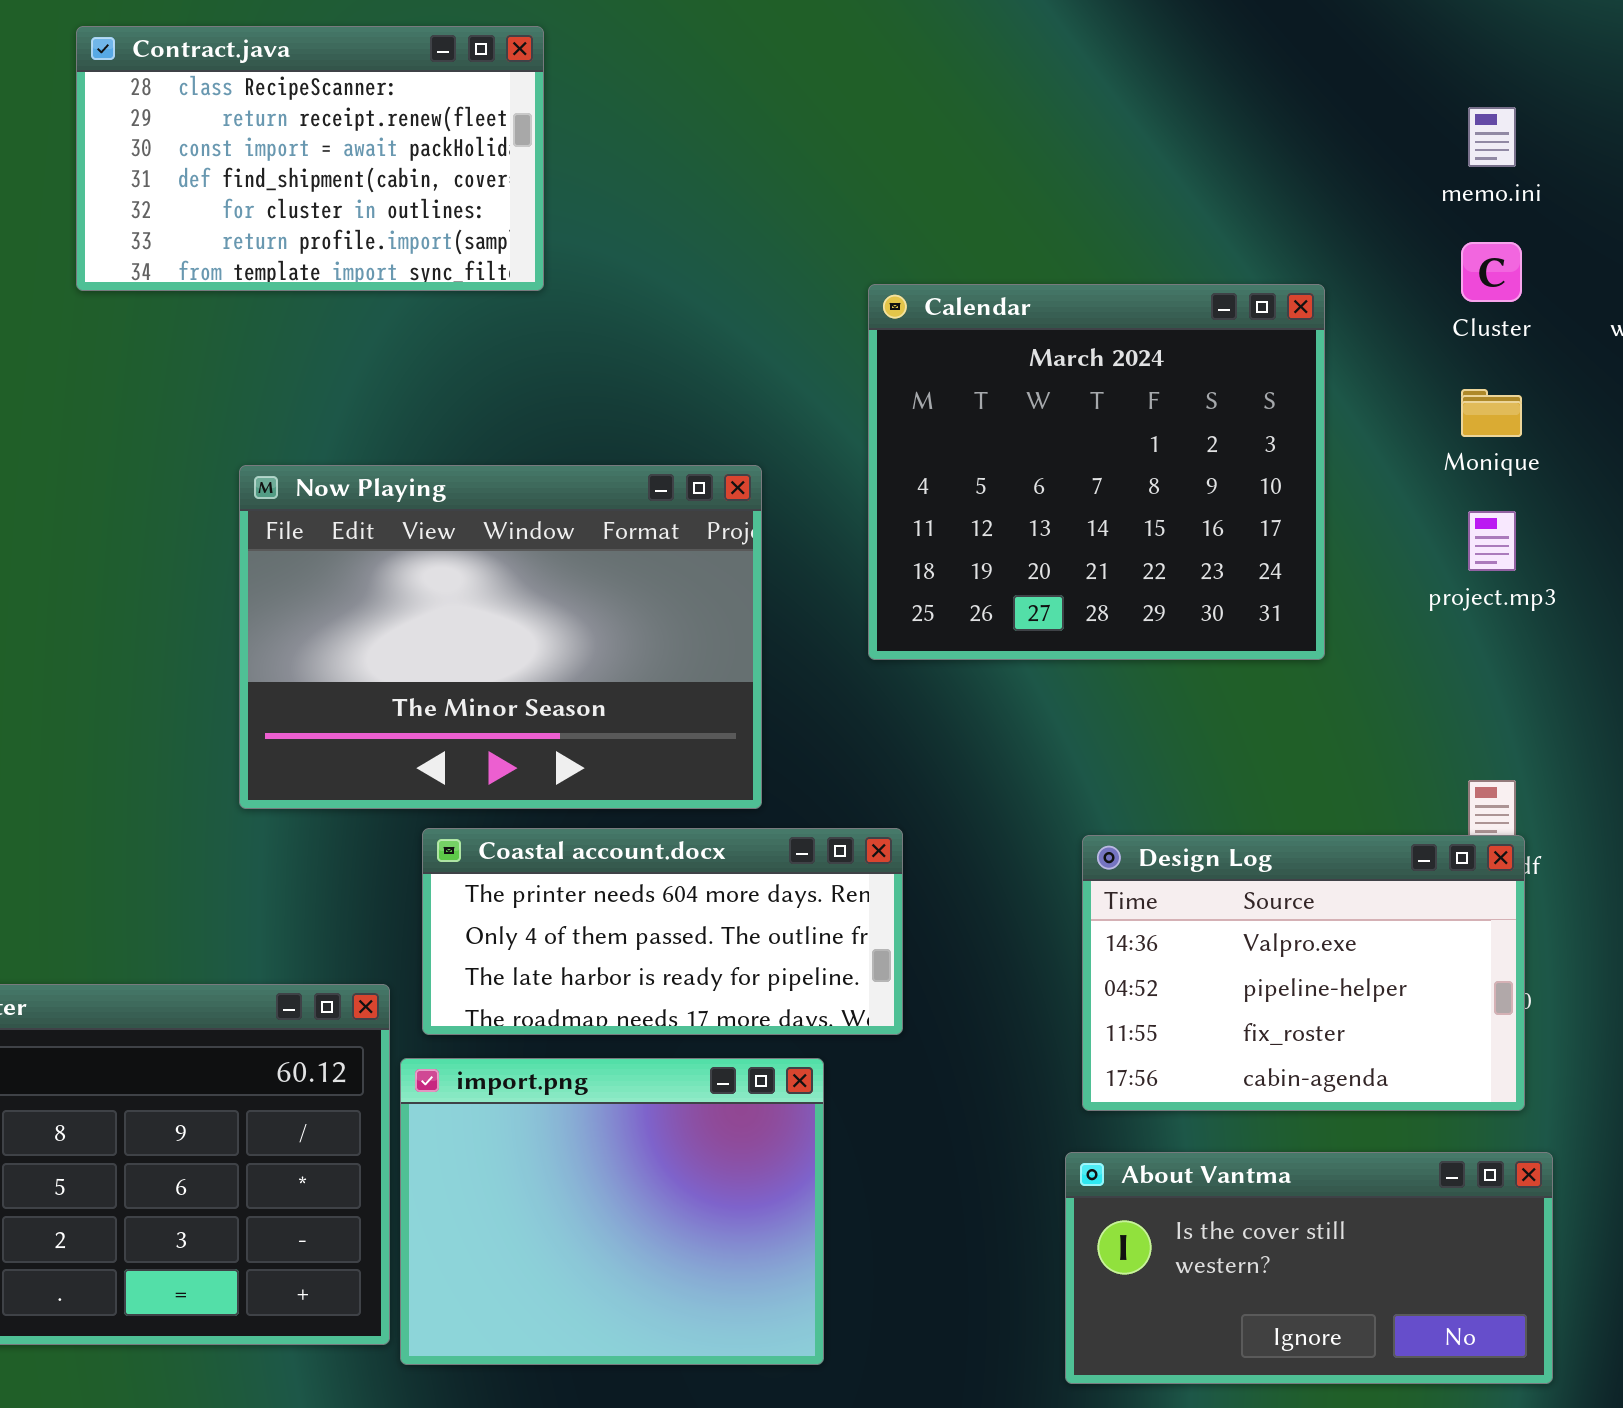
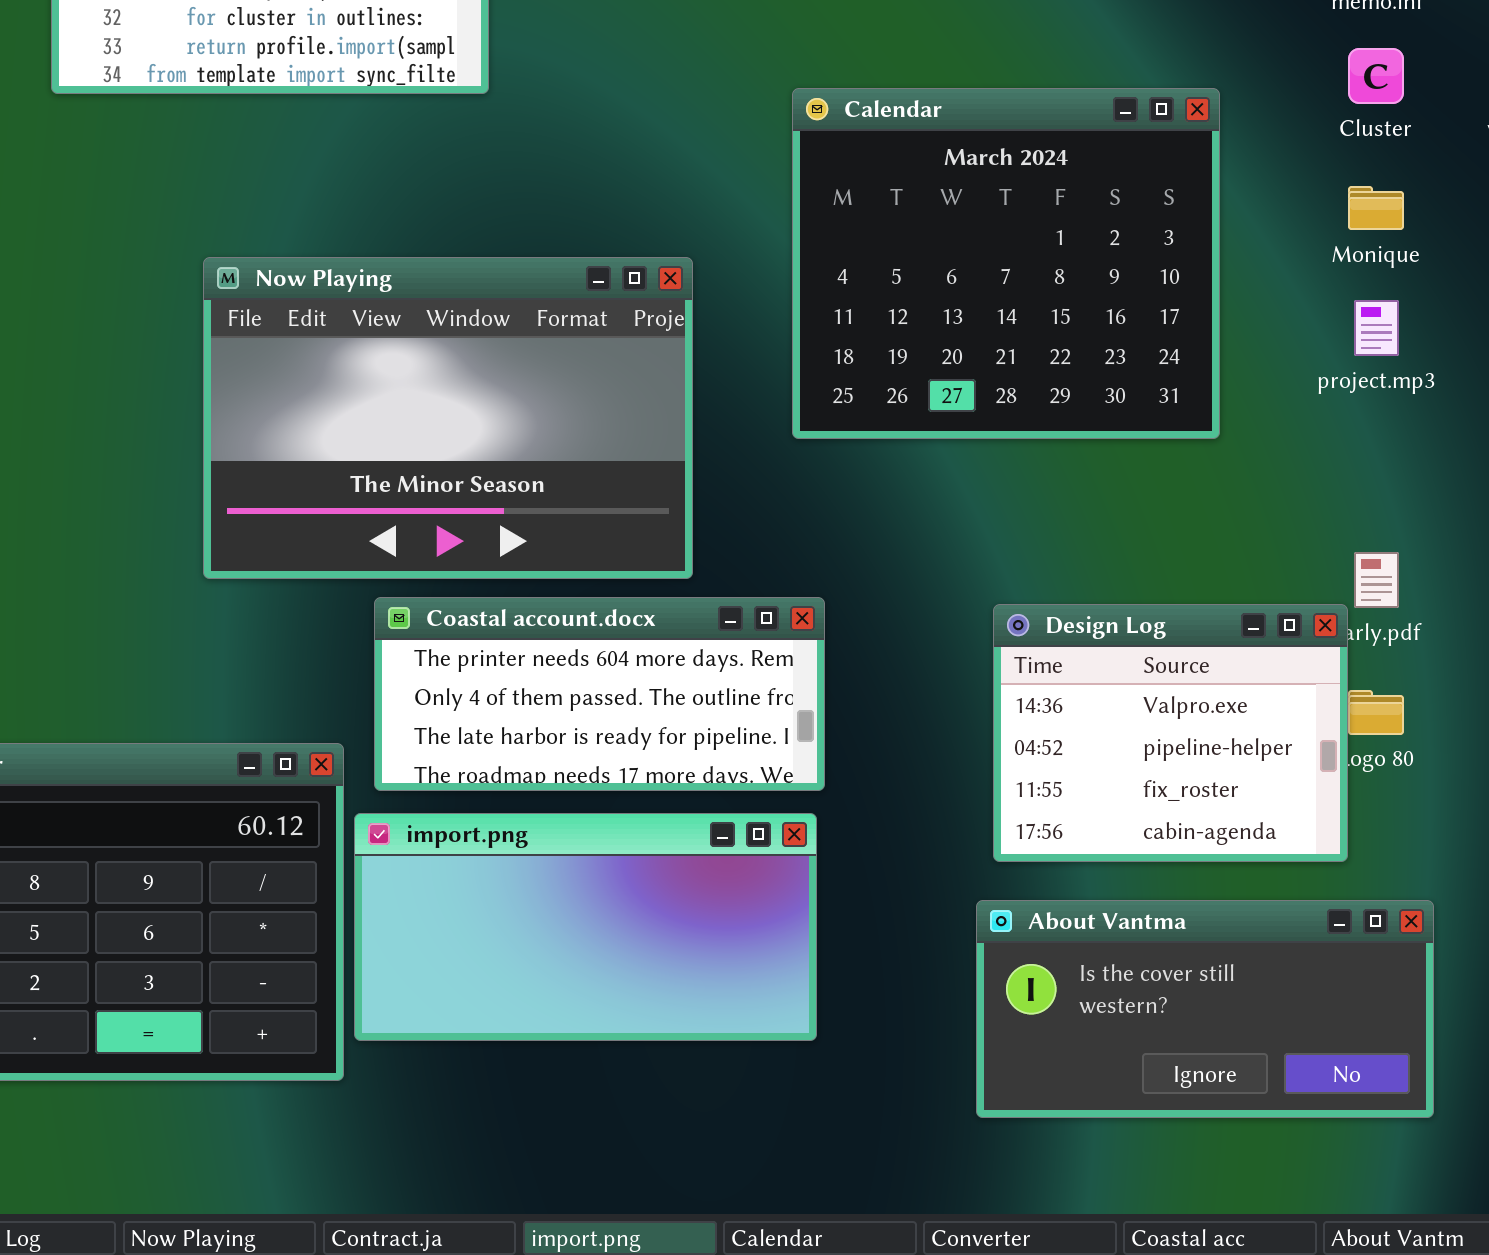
Design Log: [1082,835,1525,1111] -> [993,604,1348,862], resized
import.png: [400,1058,824,1365] -> [354,813,817,1041], resized

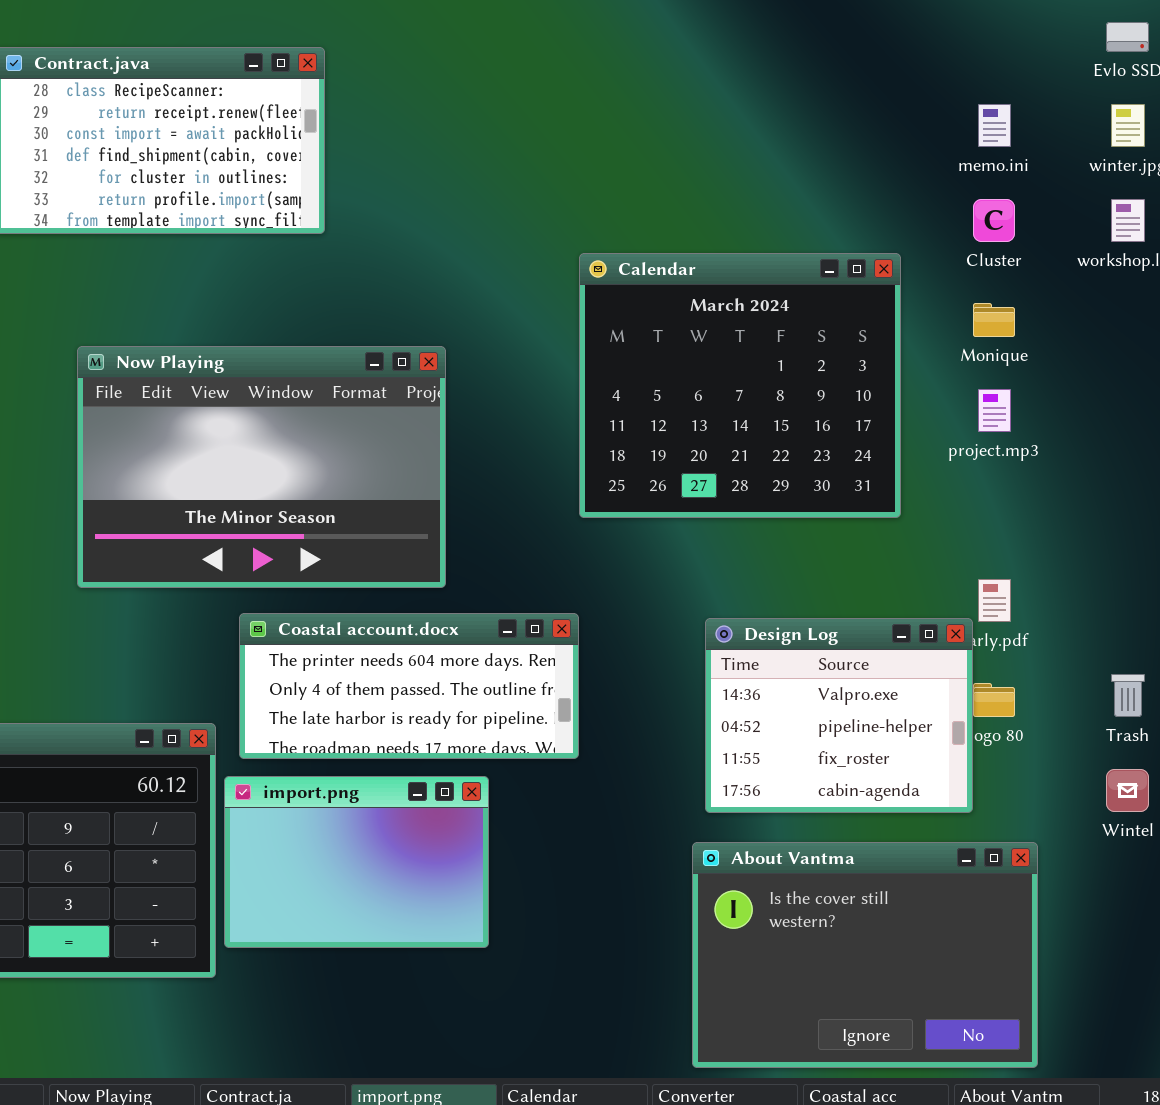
Calendar: [792,88,1220,439] -> [579,253,901,518], moved
Now Playing: [203,257,693,579] -> [77,346,446,588], moved
import.png: [354,813,817,1041] -> [224,776,489,948], resized
About Vantma: [976,900,1434,1118] -> [692,842,1038,1068], resized

